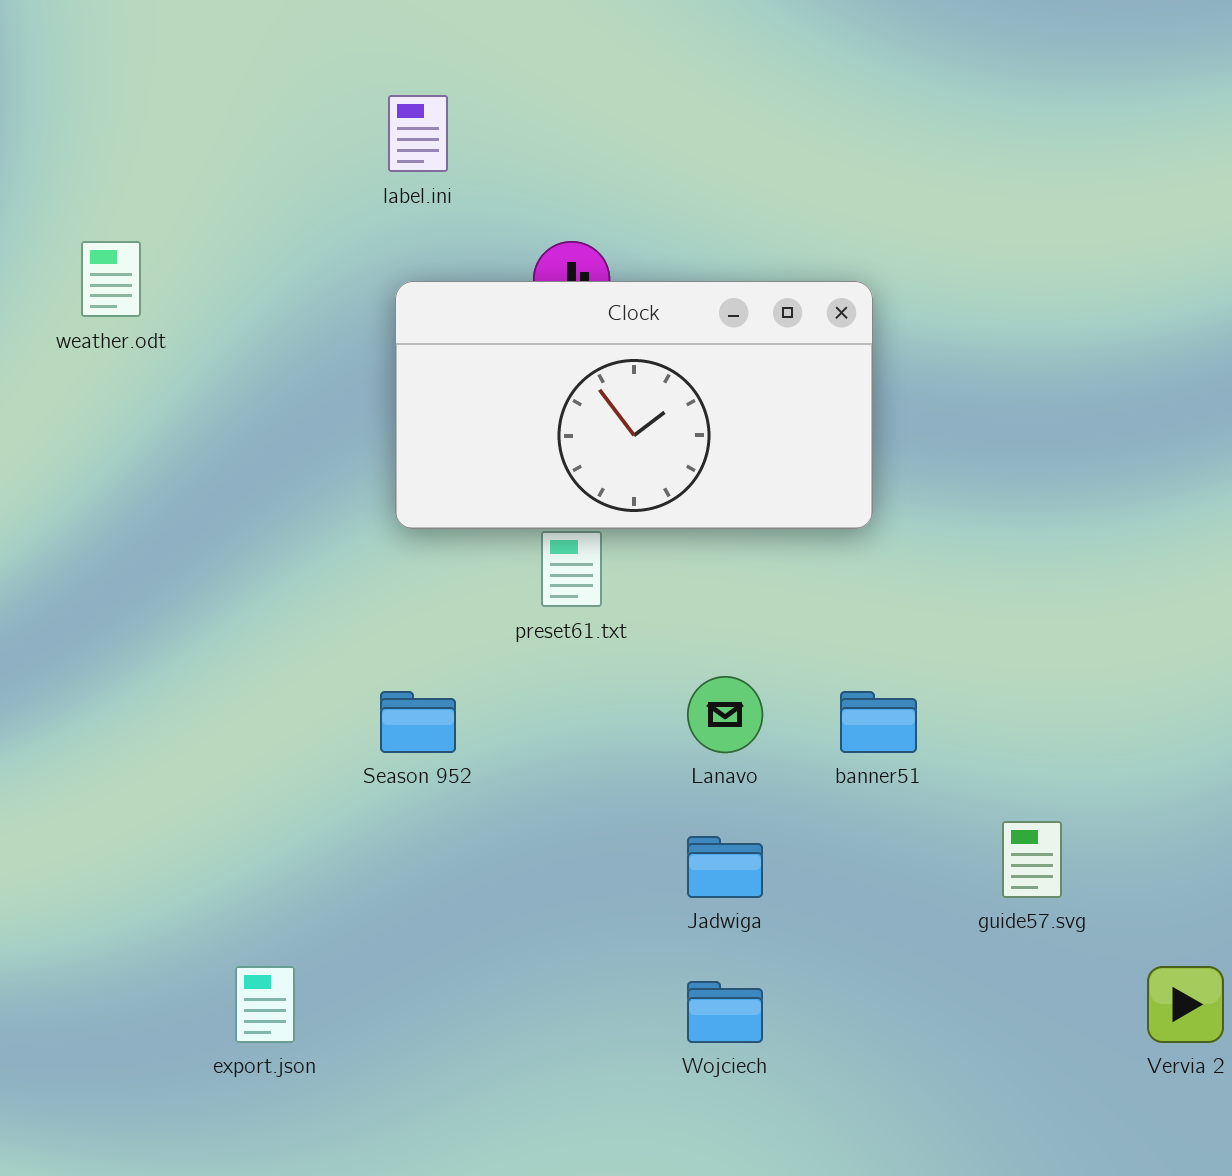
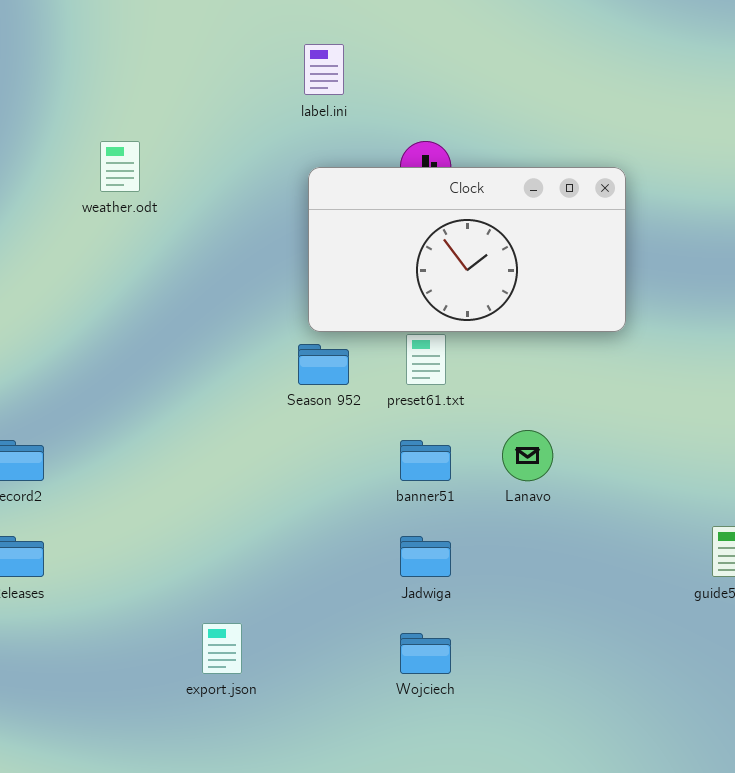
Season 952: [380,691,456,753] -> [298,344,349,385], moved
banner51: [840,691,917,753] -> [400,440,451,481], moved
Jadwiga: [687,836,763,898] -> [400,536,451,577], moved
Wojciech: [687,981,763,1043] -> [400,633,451,674], moved

